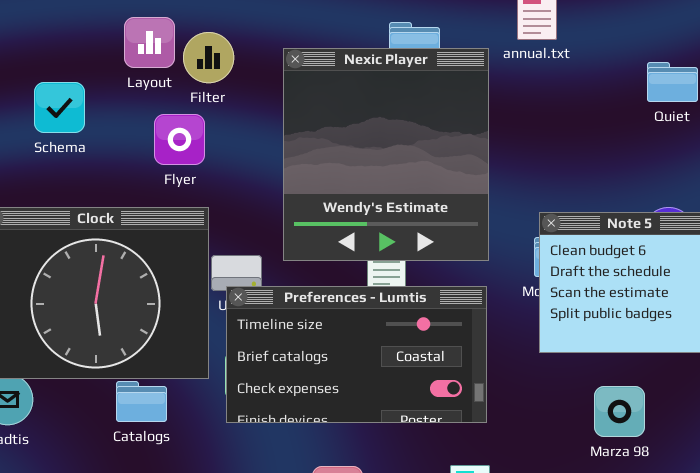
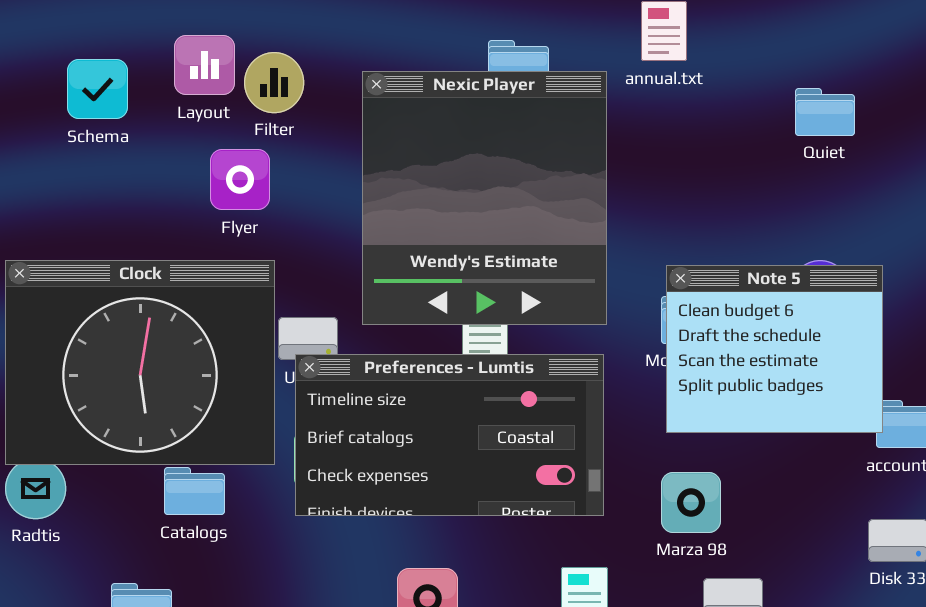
Schema: [34,82,85,133] -> [67,59,128,119], moved
Marza 98: [594,386,645,437] -> [661,472,721,533], moved

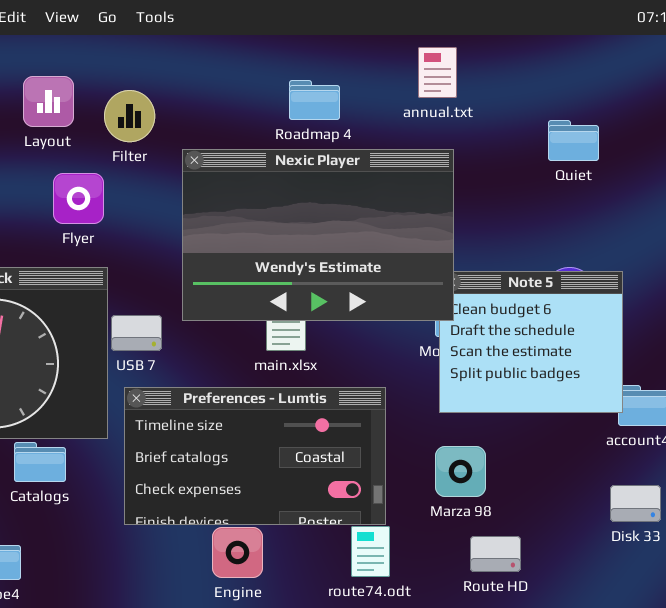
Filter: [244,52,304,113] -> [104,90,155,142], moved
Nexic Player: [362,71,607,325] -> [182,149,454,321], resized
Preferences - Lumtis: [295,354,604,516] -> [124,387,386,525], moved

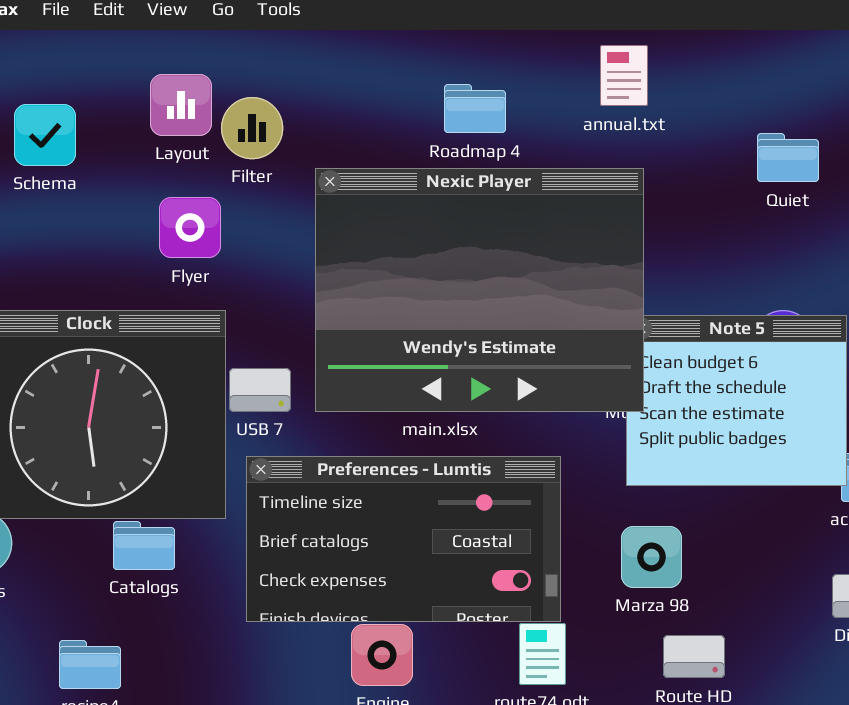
Layout: [23,76,74,127] -> [150,74,212,136], moved
Nexic Player: [182,149,454,321] -> [315,168,644,412], resized

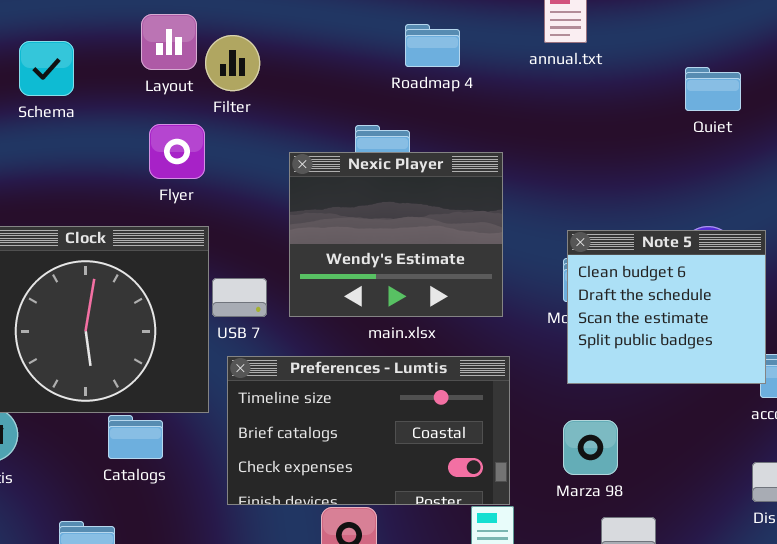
Nexic Player: [315,168,644,412] -> [289,152,503,317], resized

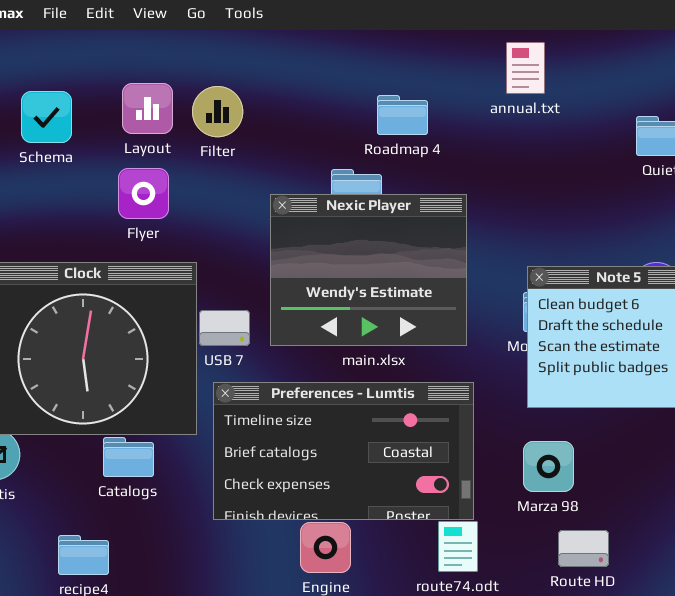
Layout: [141,14,197,70] -> [122,83,173,134], moved
Roadmap 4: [405,24,460,67] -> [377,95,428,135], moved
Flyer: [149,124,205,179] -> [118,168,169,219], moved

